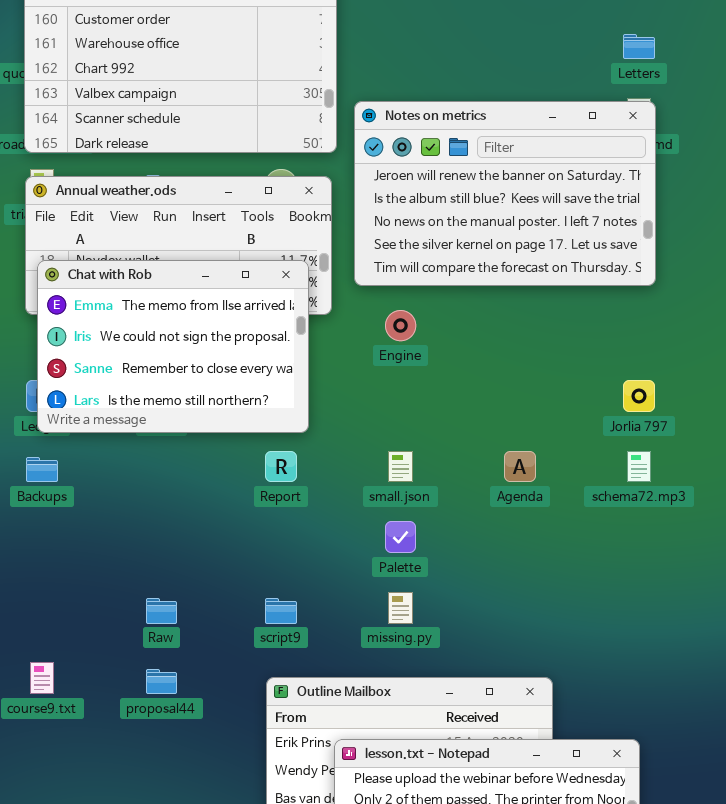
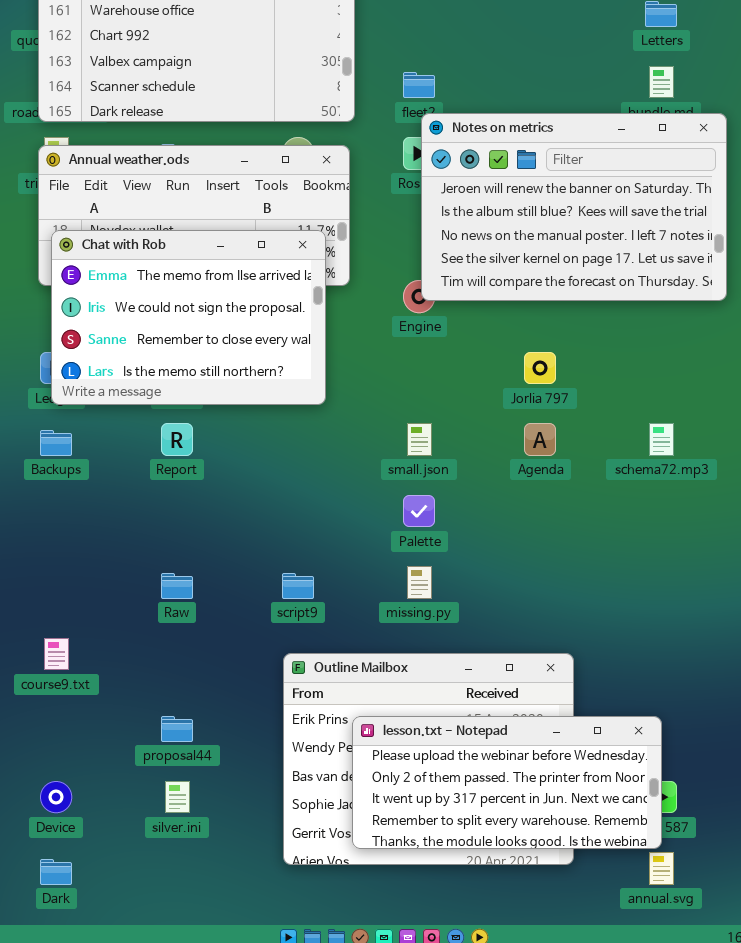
Notes on metrics: [354,101,656,286] -> [421,113,727,301], moved
Jorlia 797: [623,380,655,412] -> [524,352,556,384], moved
Report: [265,451,297,482] -> [161,423,193,456], moved
proposal44: [146,669,177,694] -> [161,716,193,742], moved

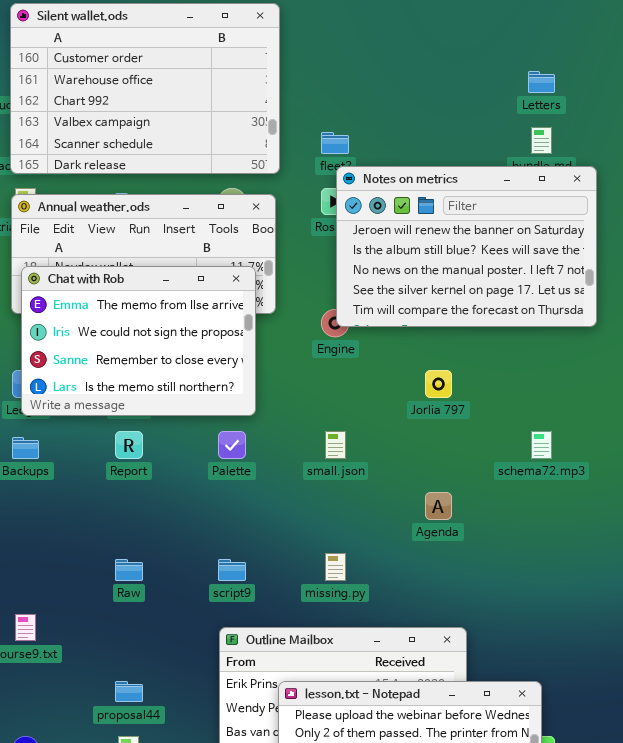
Agenda: [524,423,556,456] -> [425,492,452,520], moved
Palette: [403,495,435,527] -> [218,431,246,459], moved

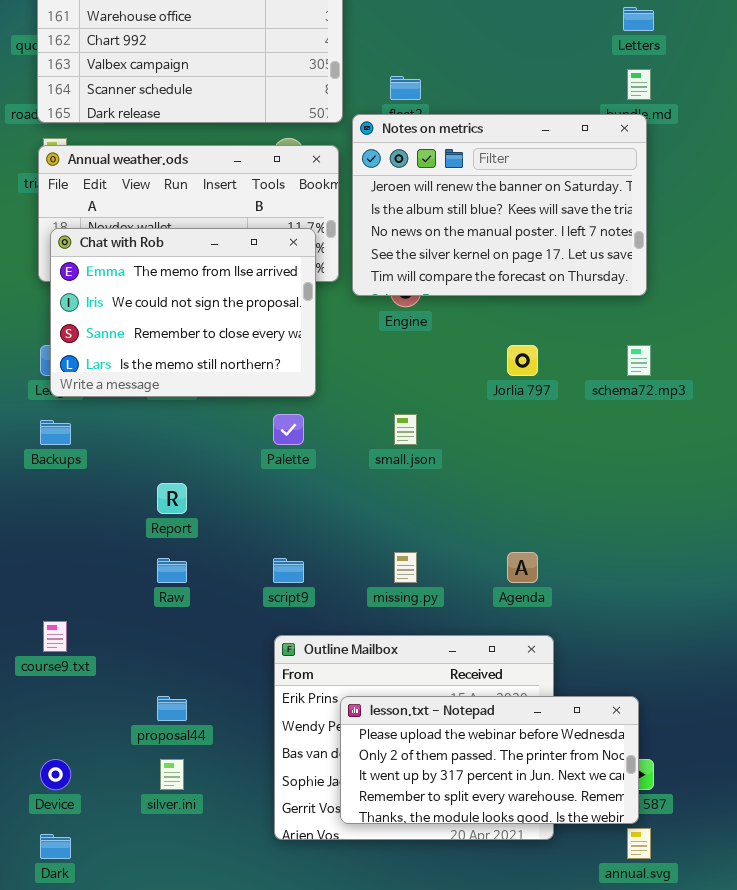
Notes on metrics: [336,166,597,327] -> [352,114,647,296], moved
Report: [115,431,143,459] -> [157,483,187,514], moved
schema72.mp3: [531,431,552,459] -> [627,345,651,376], moved
Agenda: [425,492,452,520] -> [507,552,538,583], moved

